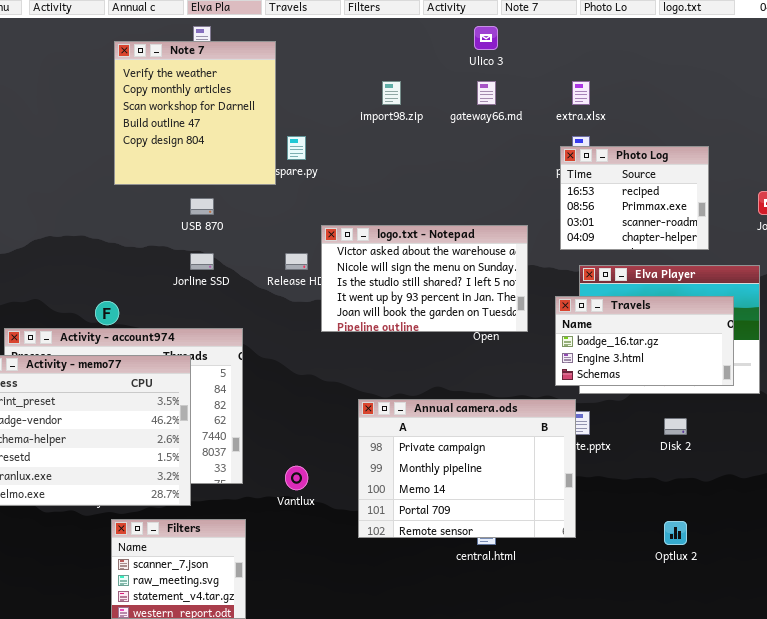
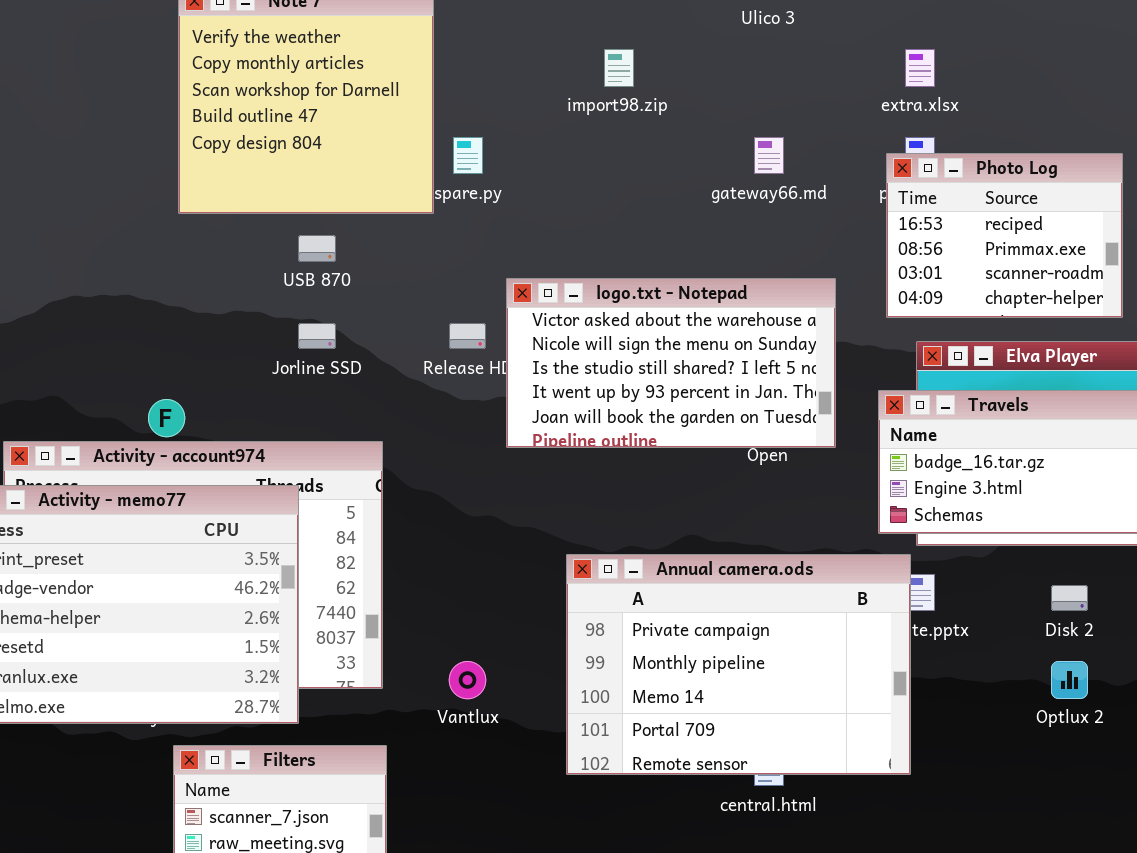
gateway66.md: [477,81,496,105] -> [754,137,784,174], moved
Optlux 2: [664,521,687,545] -> [1051,661,1088,699], moved

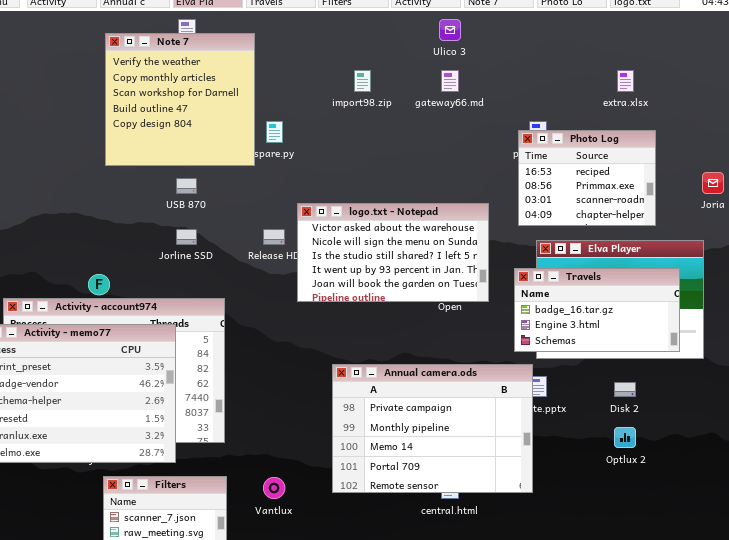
extra.xlsx: [905,49,935,87] -> [617,70,634,92], moved
gateway66.md: [754,137,784,174] -> [441,70,459,92], moved
Vantlux: [449,661,486,699] -> [263,477,285,499], moved

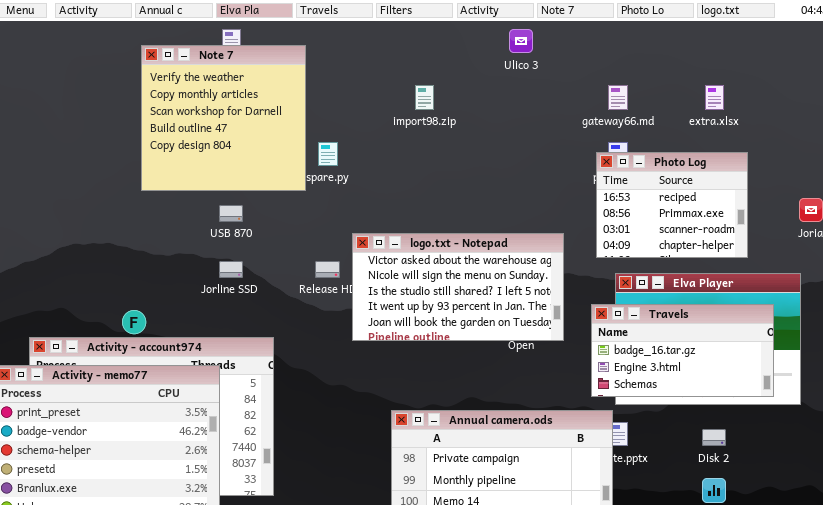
gateway66.md: [441,70,459,92] -> [608,85,628,110], moved

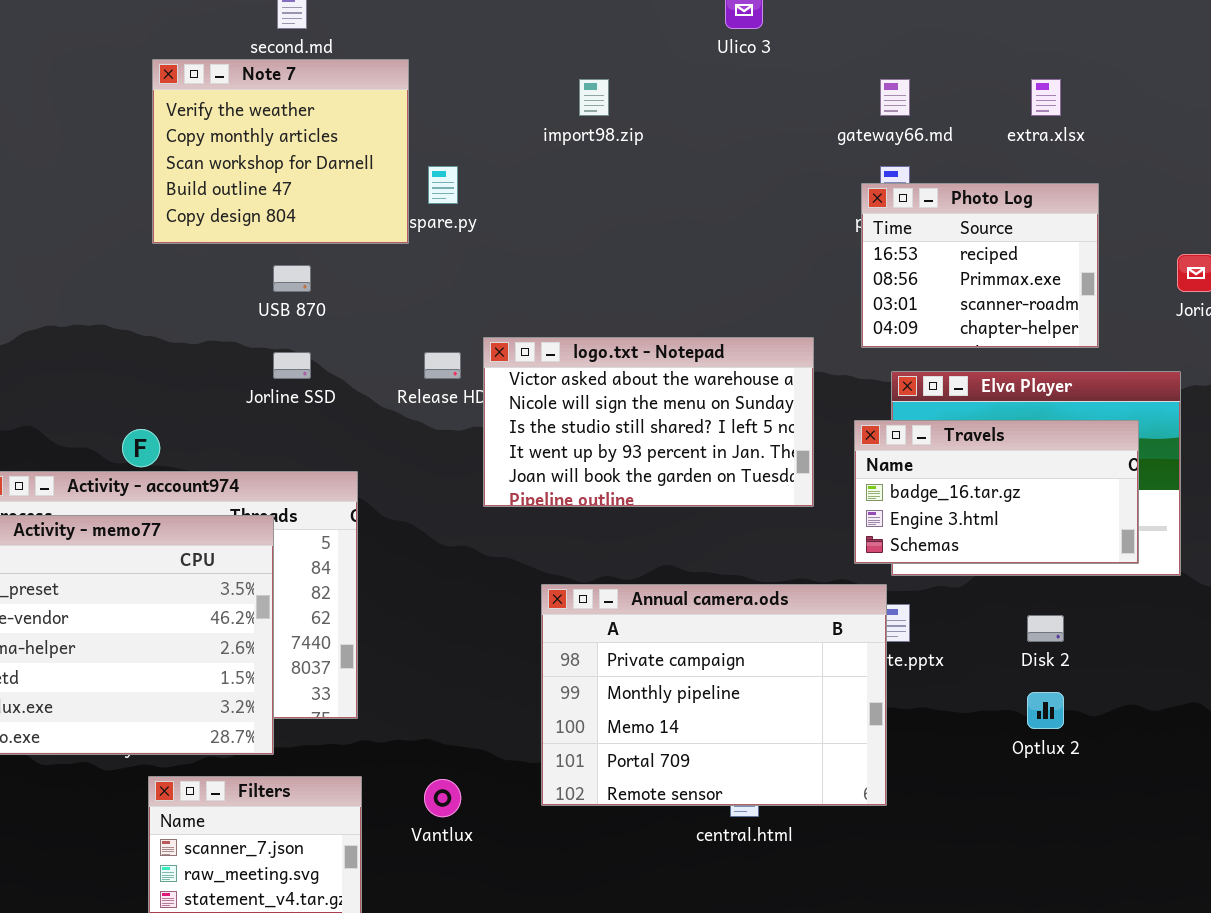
Note 7: [141,45,306,191] -> [152,59,409,244], resized
logo.txt - Notepad: [352,233,564,341] -> [483,337,814,507], moved

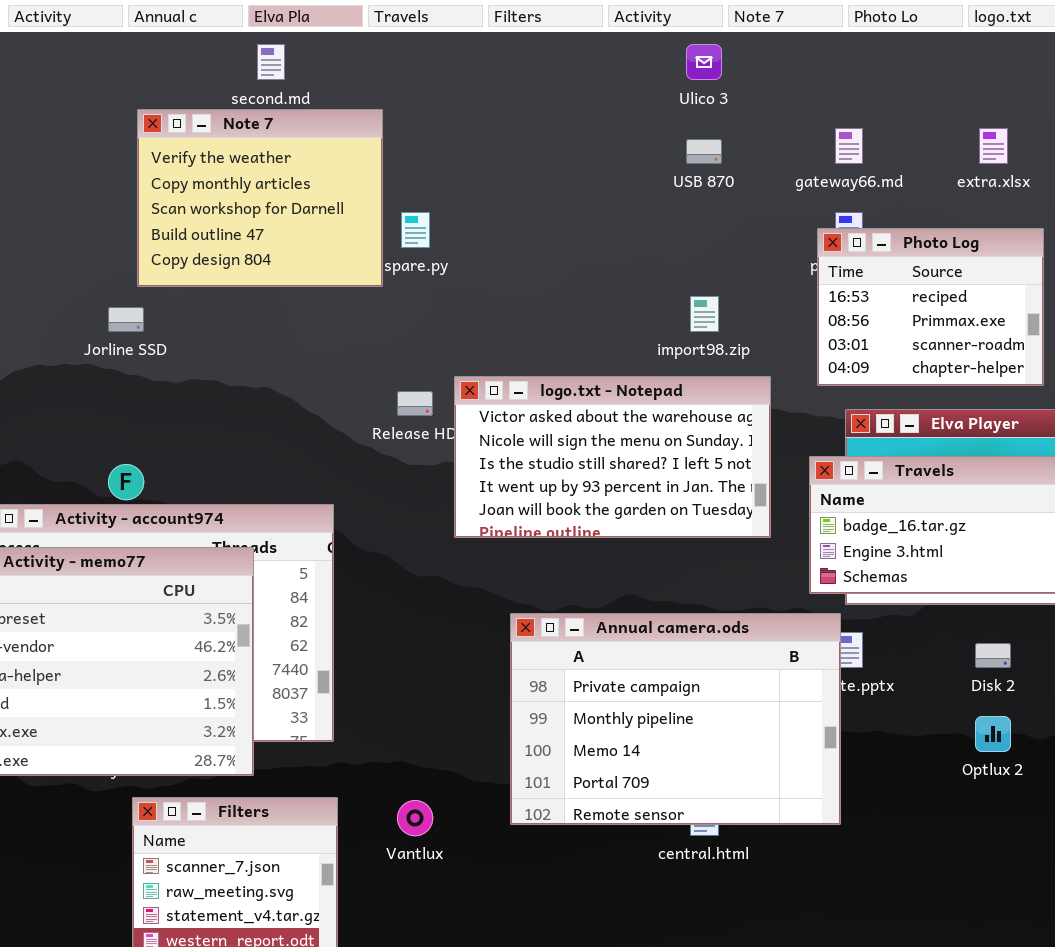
import98.zip: [579,79,609,116] -> [690,296,719,332], moved
USB 870: [273,265,311,292] -> [686,139,722,164], moved
Jorline SSD: [273,352,311,379] -> [108,307,144,332], moved

